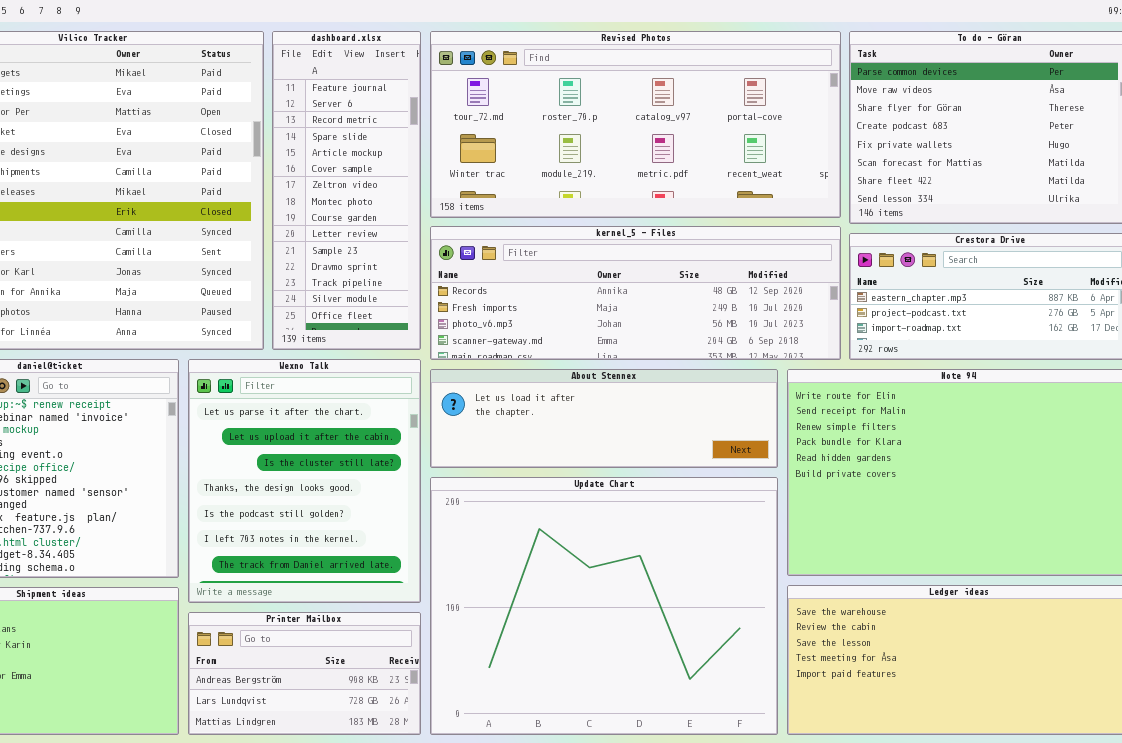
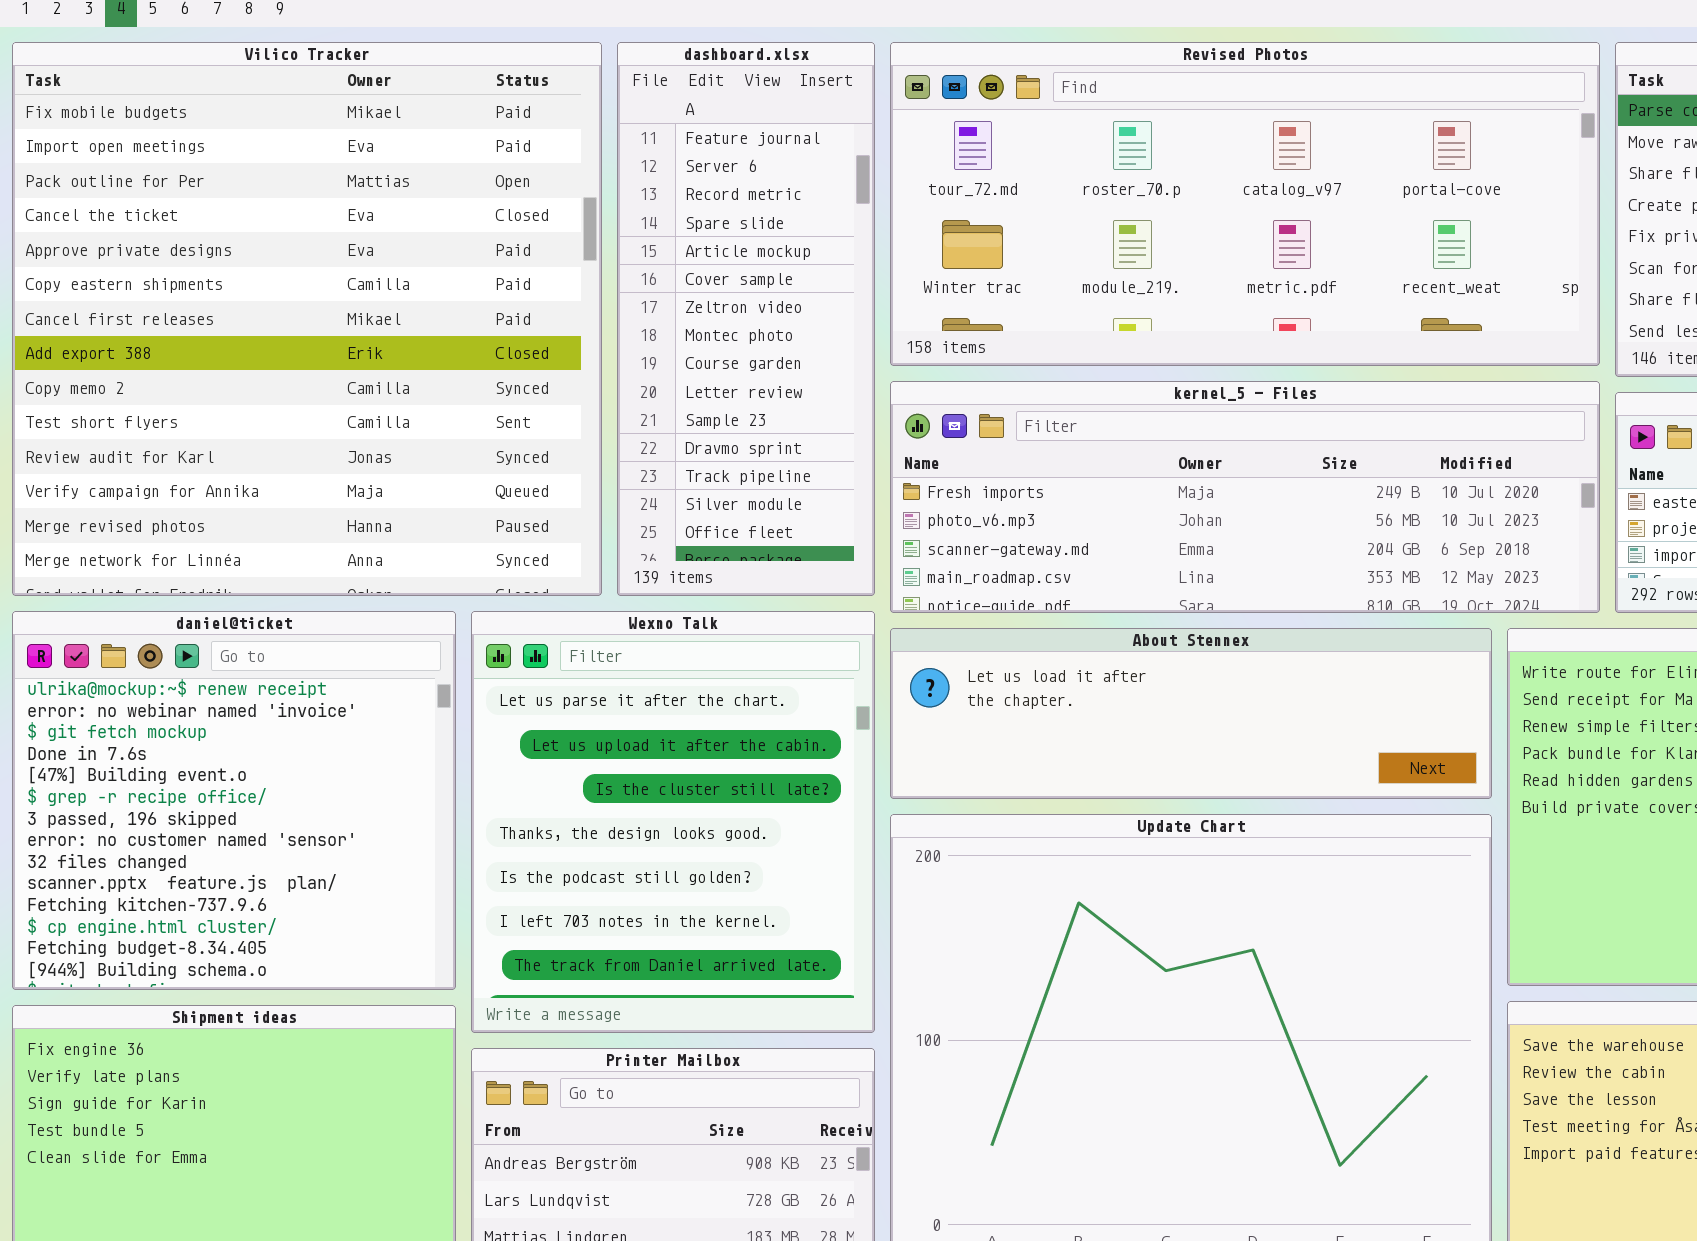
kernel_5 - Files: [430,226,841,360] -> [890,381,1600,613], scrolled down 1 row

